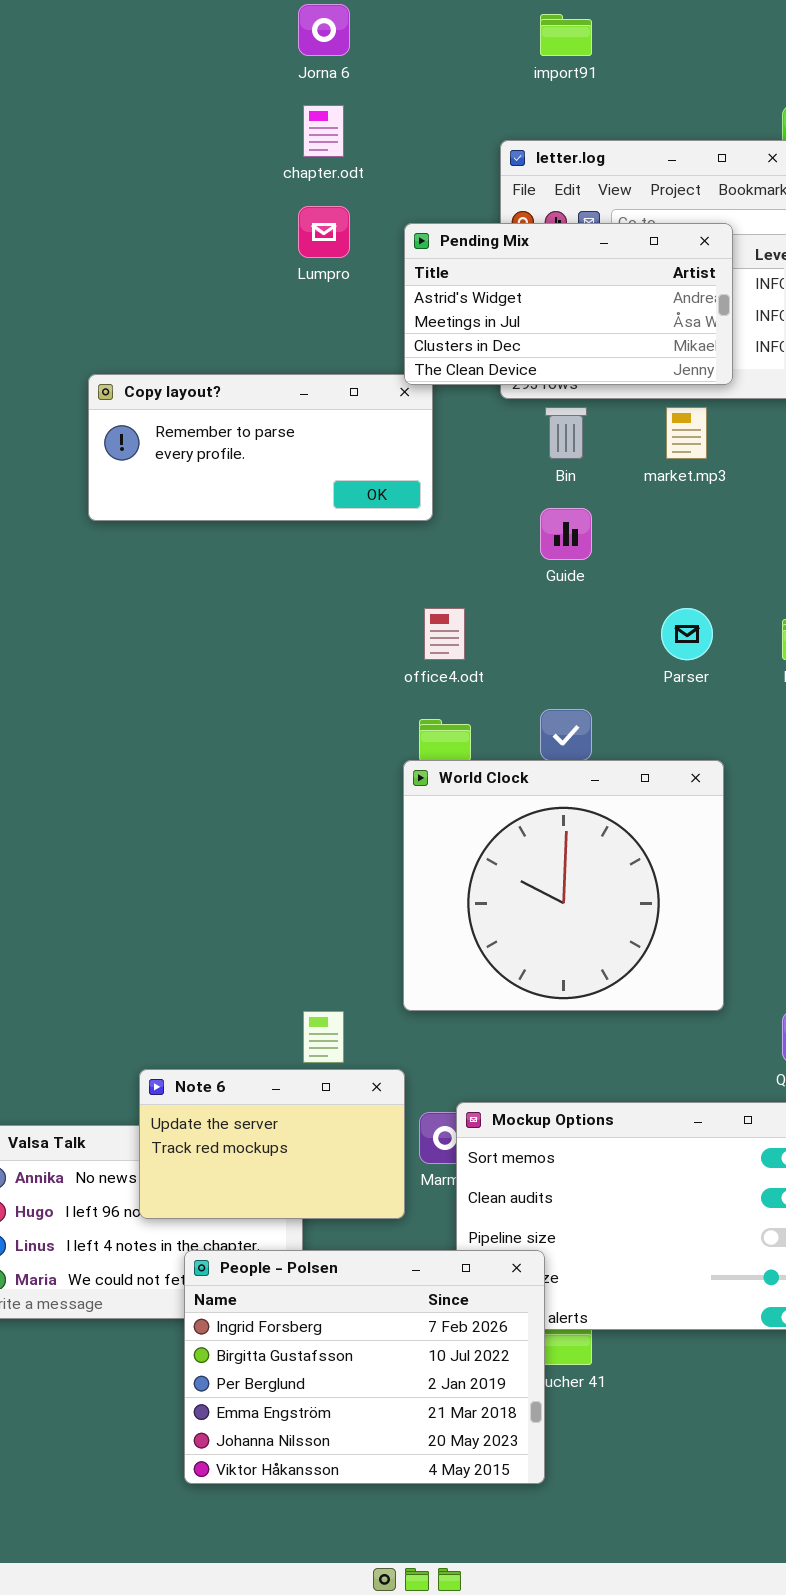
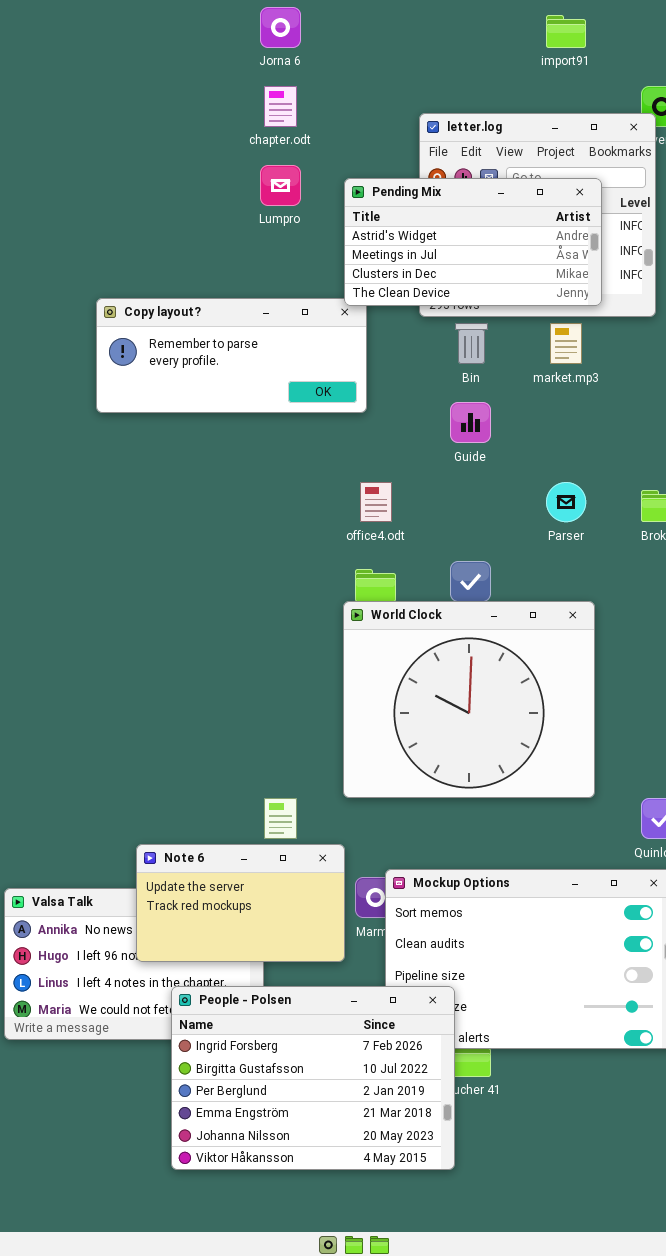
import91: [540,14,592,56] -> [546,15,586,48], moved

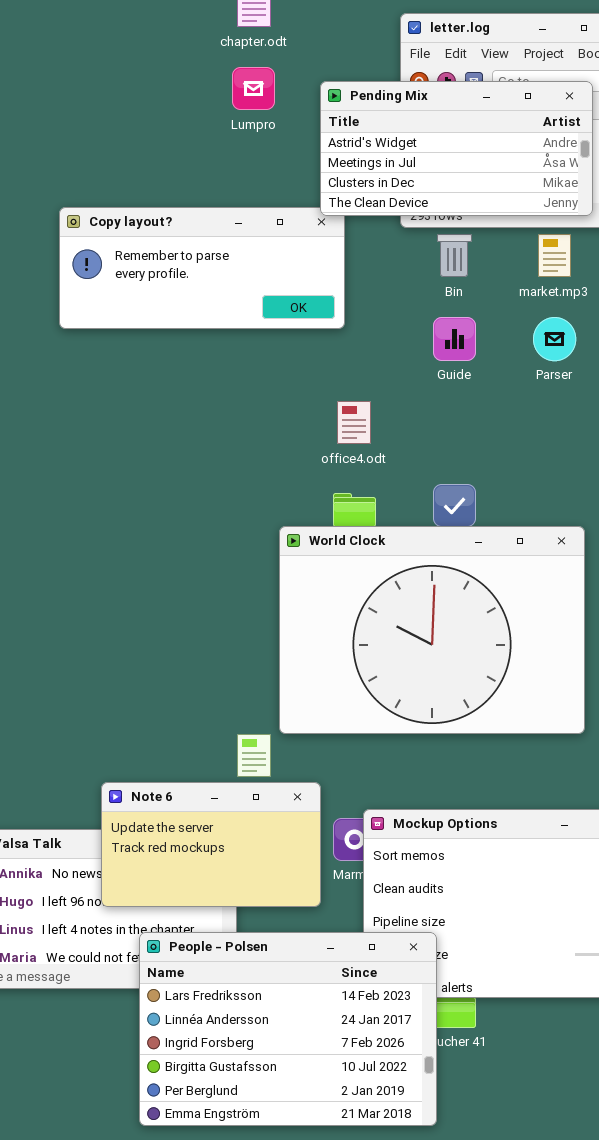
Parser: [546,482,586,522] -> [533,317,576,361], moved
World Clock: [343,601,595,798] -> [279,526,585,734], resized
People - Polsen: [171,986,455,1170] -> [139,932,437,1126], scrolled up 2 rows

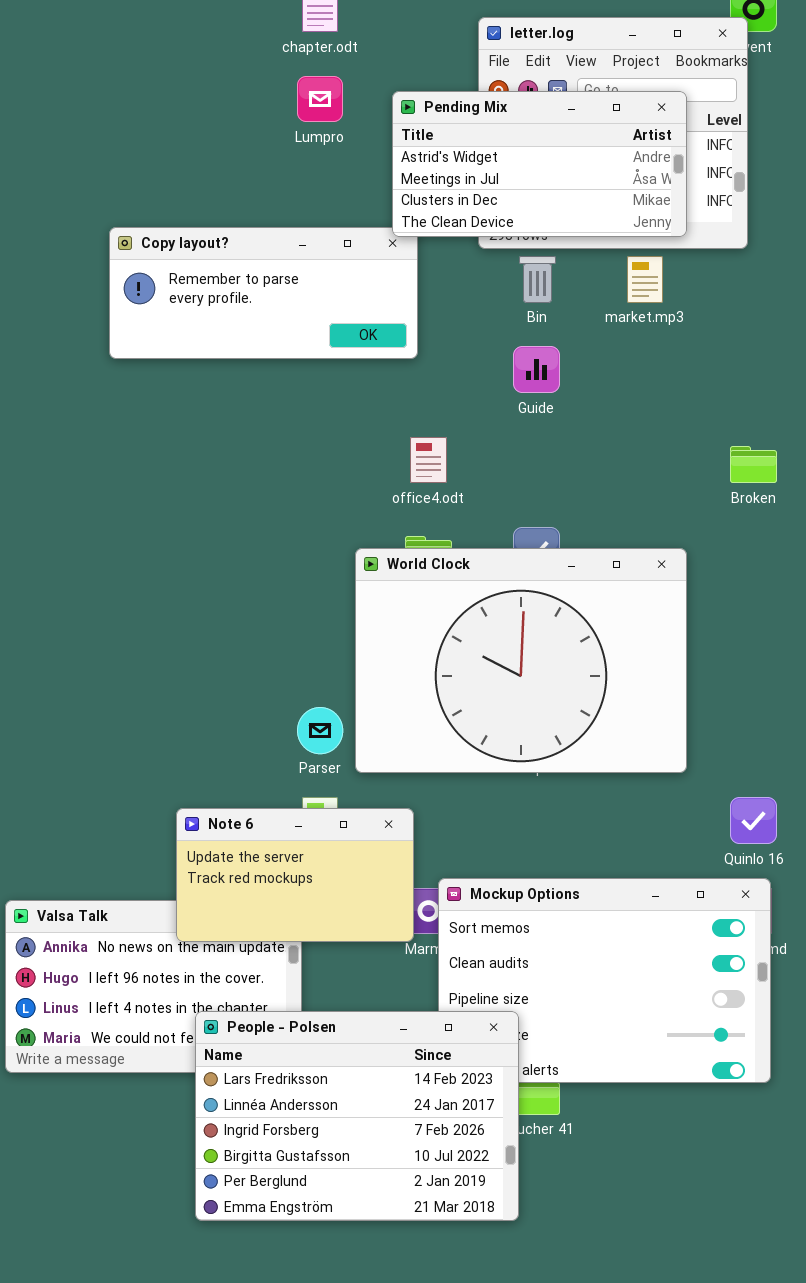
Parser: [533,317,576,361] -> [297,707,343,754], moved
World Clock: [279,526,585,734] -> [355,548,687,773], moved
Note 6: [101,782,321,907] -> [176,808,414,942], moved

